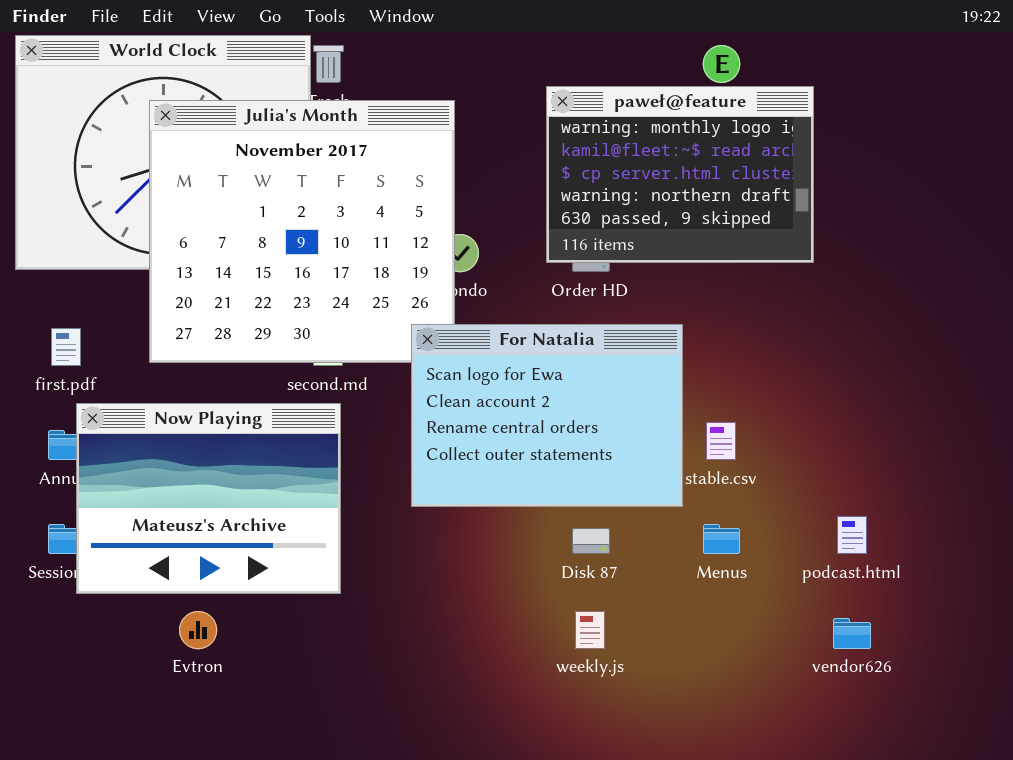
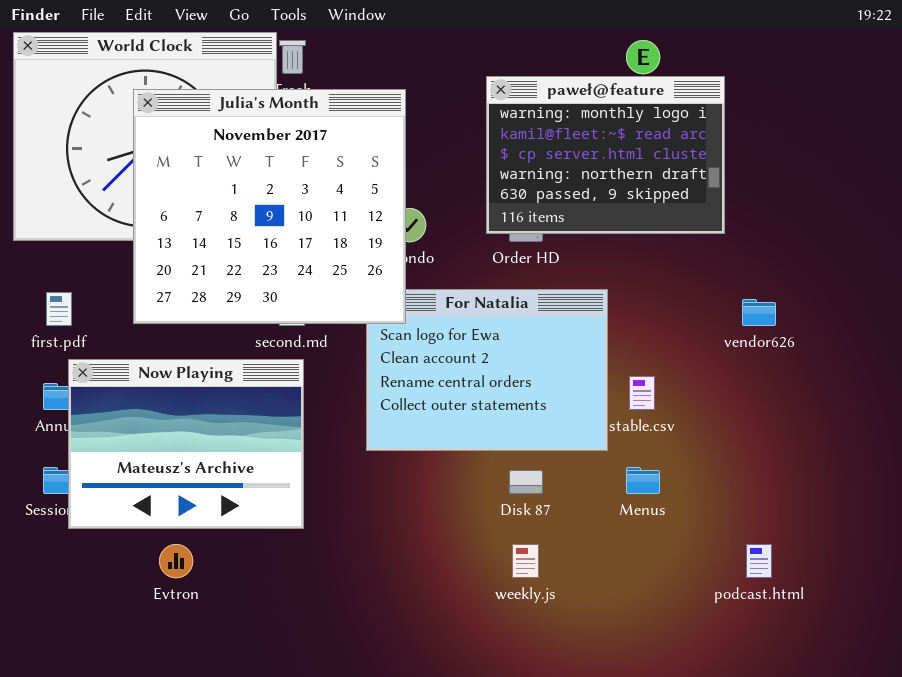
Julia's Month: [149,100,455,363] -> [133,89,406,324], raised
podcast.html: [837,516,867,554] -> [746,544,772,578], moved
vendor626: [833,618,871,649] -> [742,299,776,326], moved

